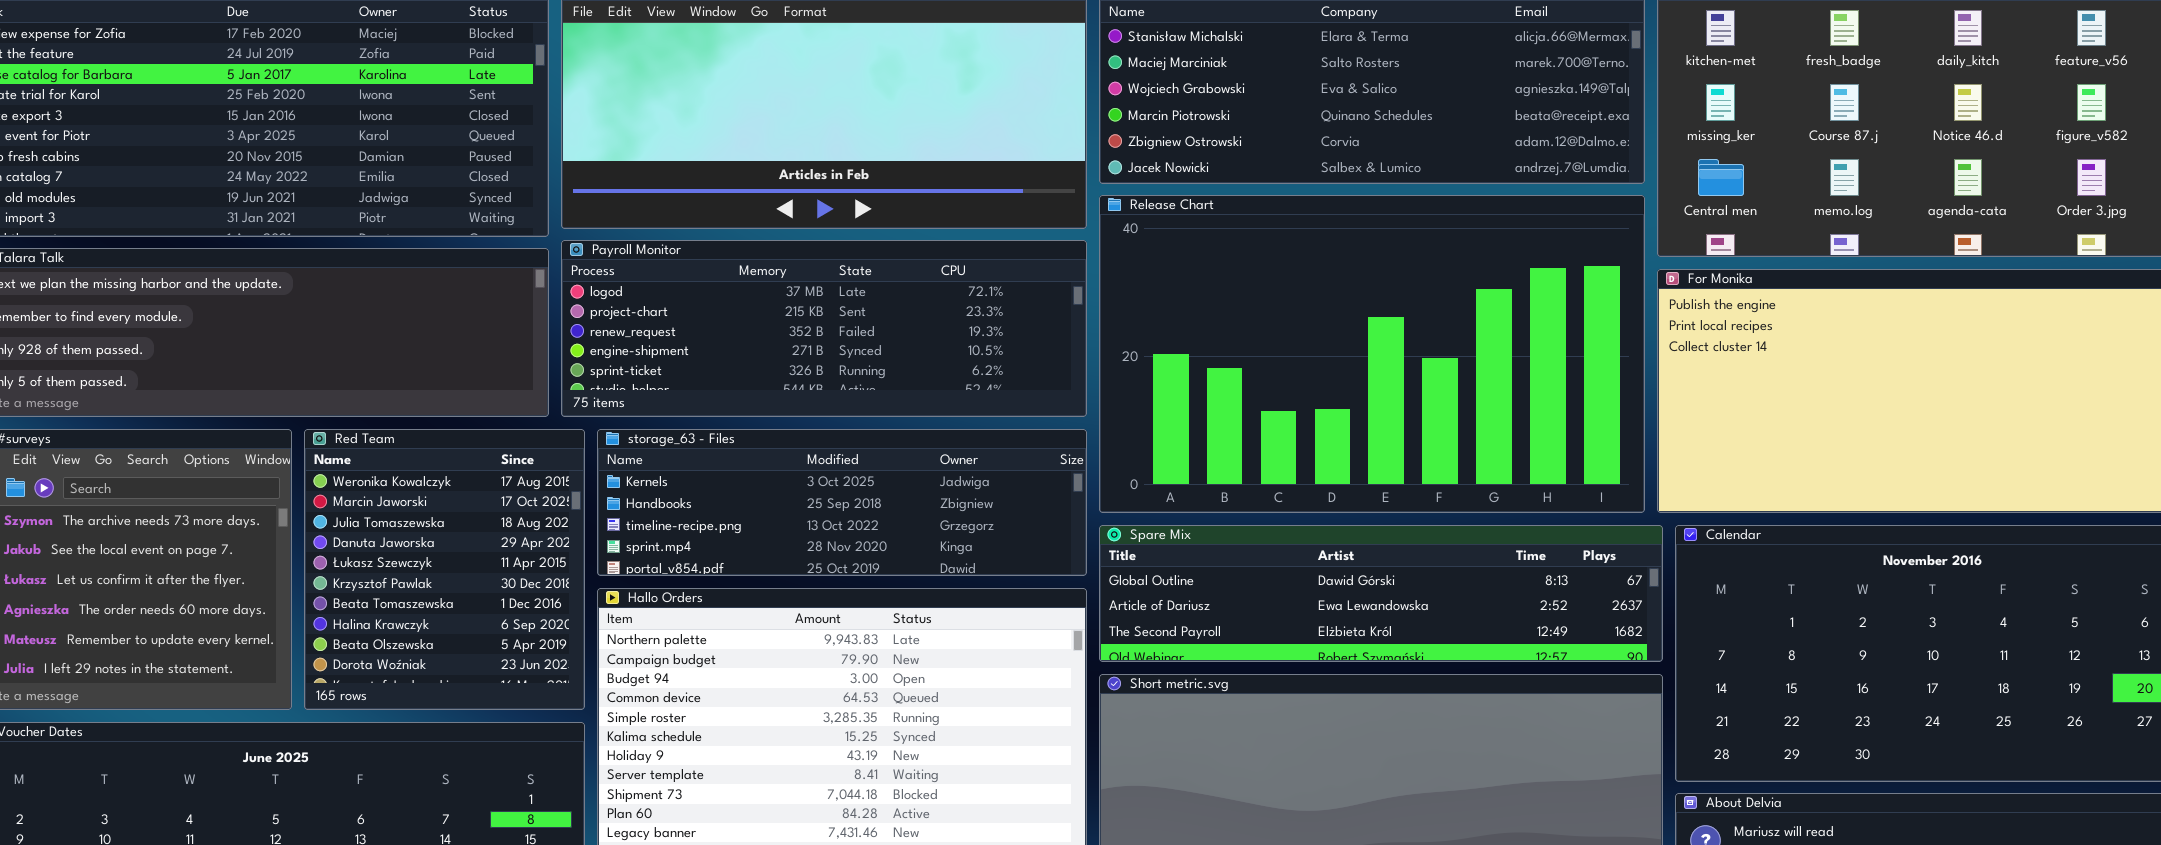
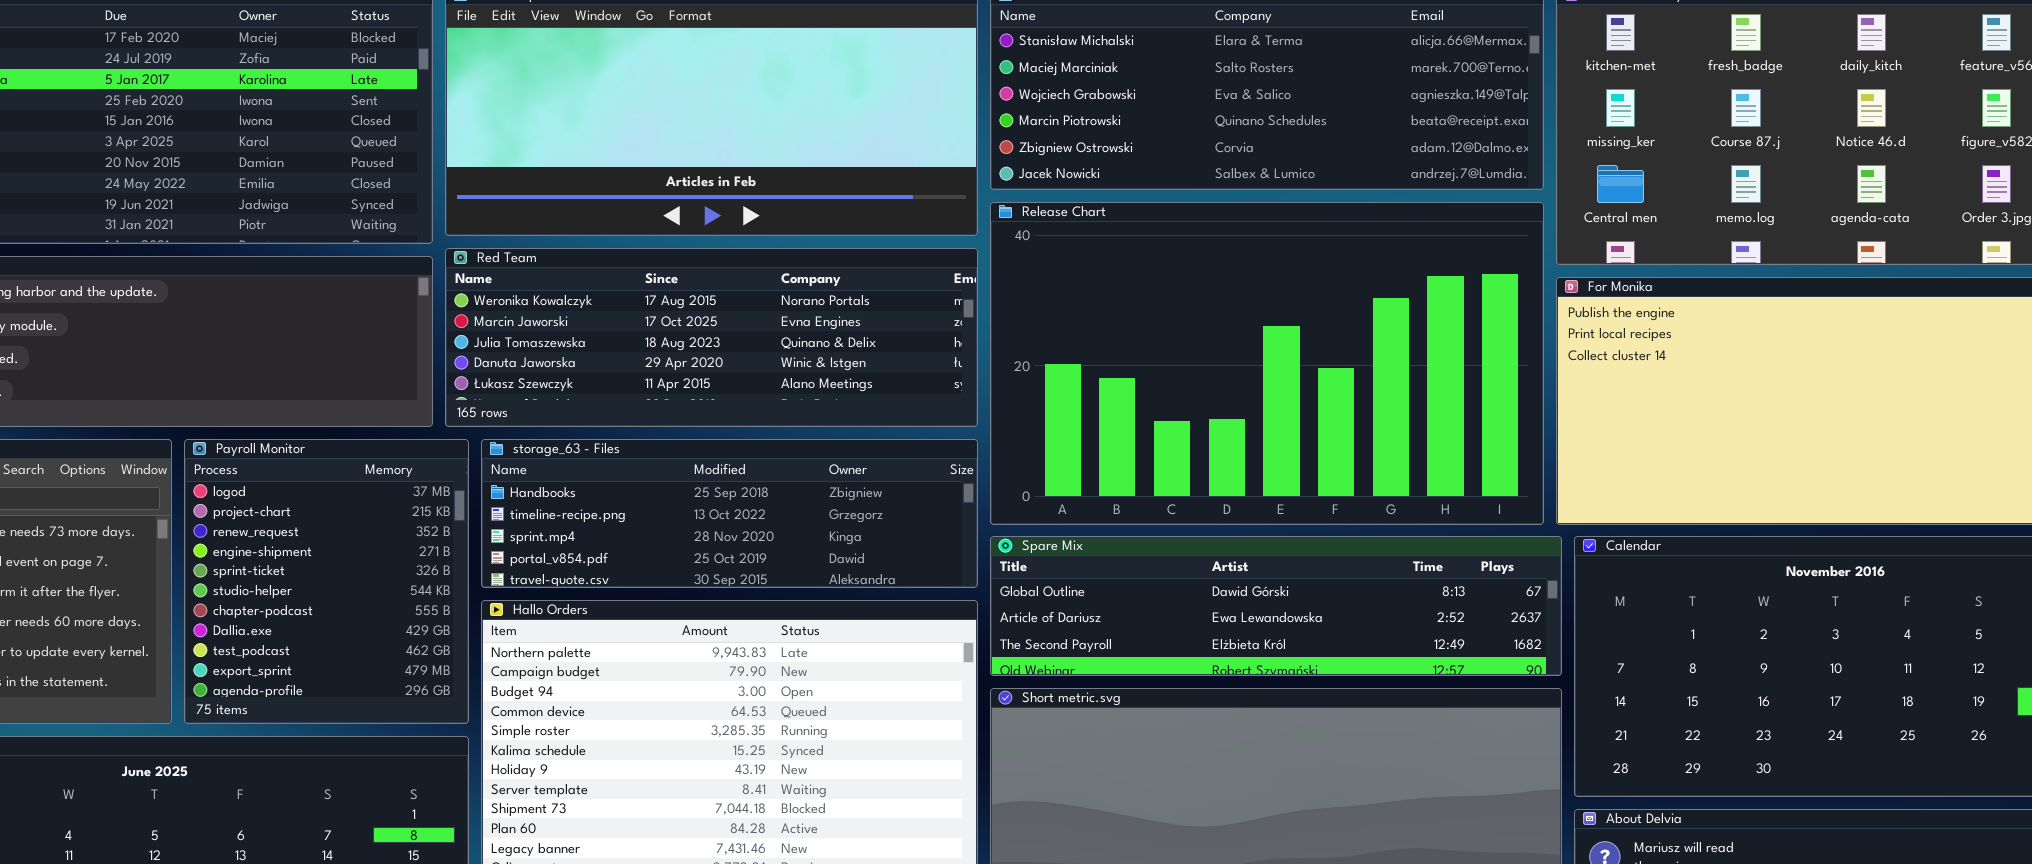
Payroll Monitor: [561,240,1087,417] -> [184,439,469,724], moved, resized
Red Team: [304,429,585,710] -> [445,248,978,427], moved, resized
storage_63 - Files: [597,429,1087,576] -> [481,439,978,588], scrolled down 1 row

